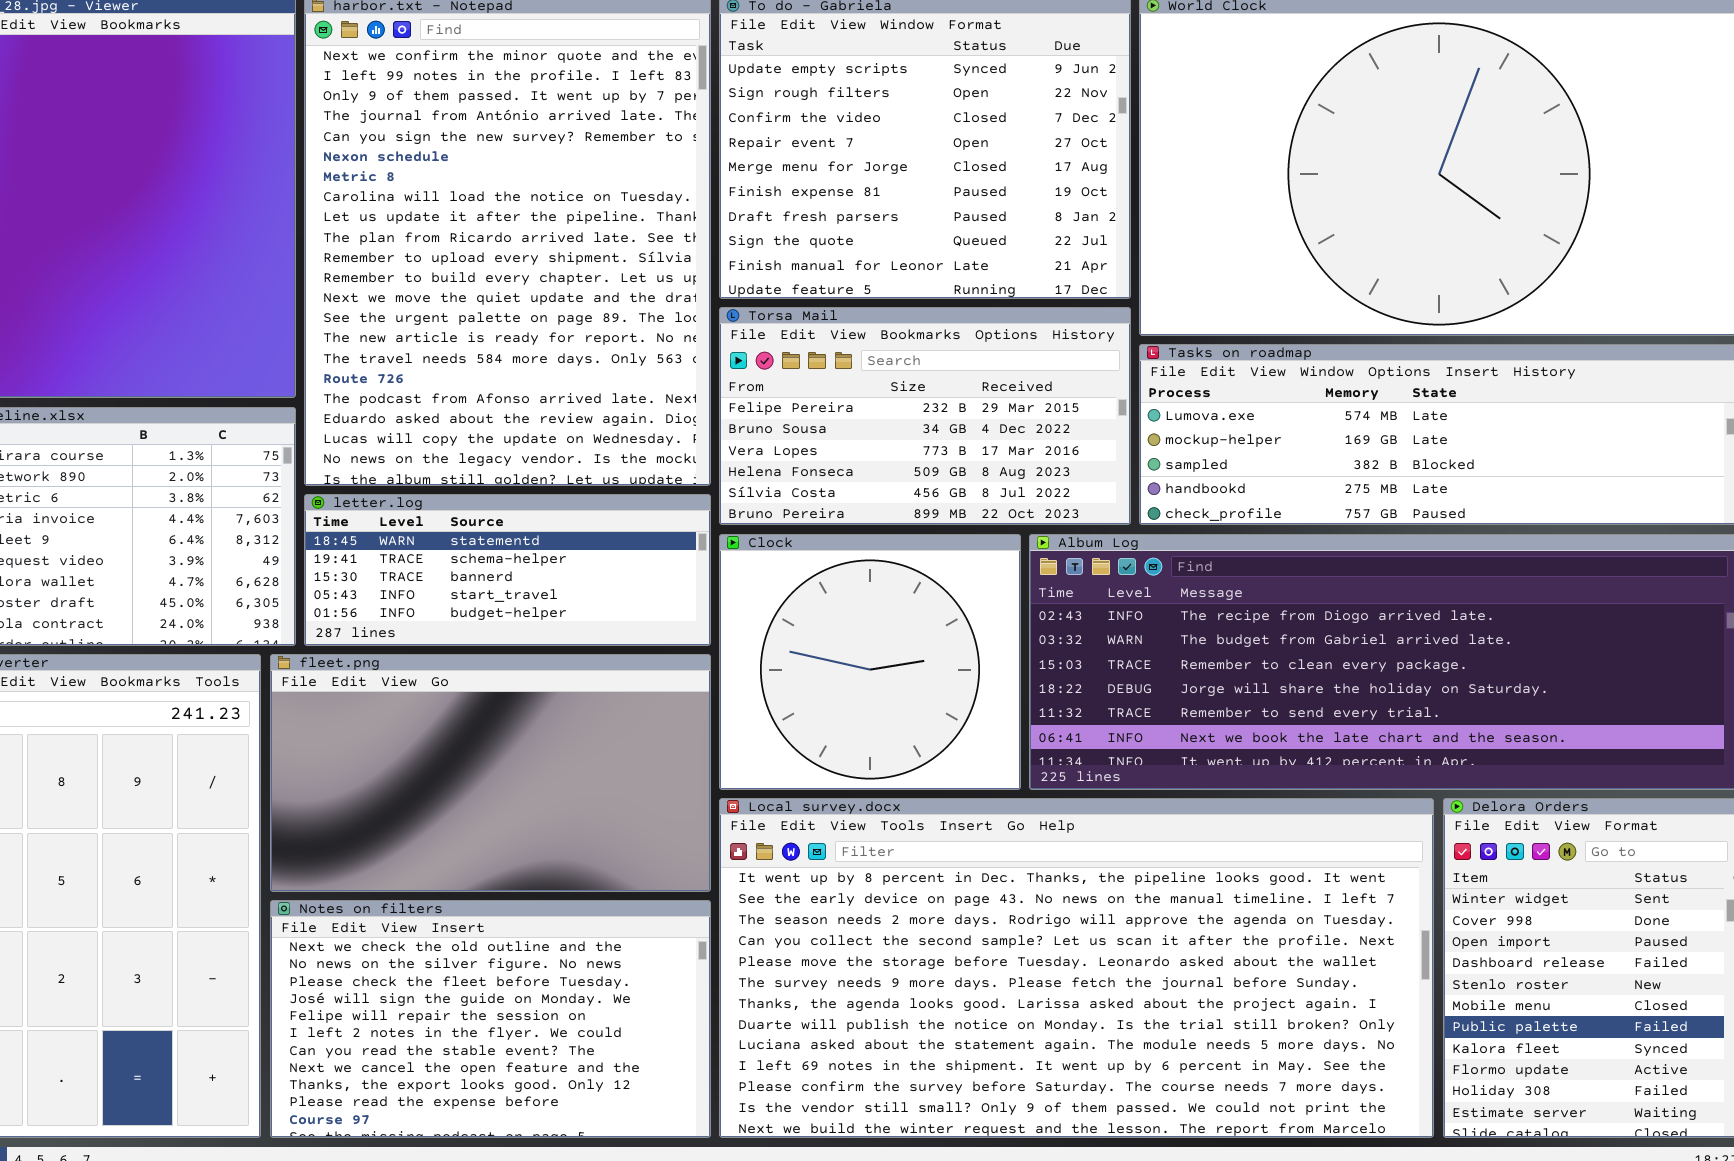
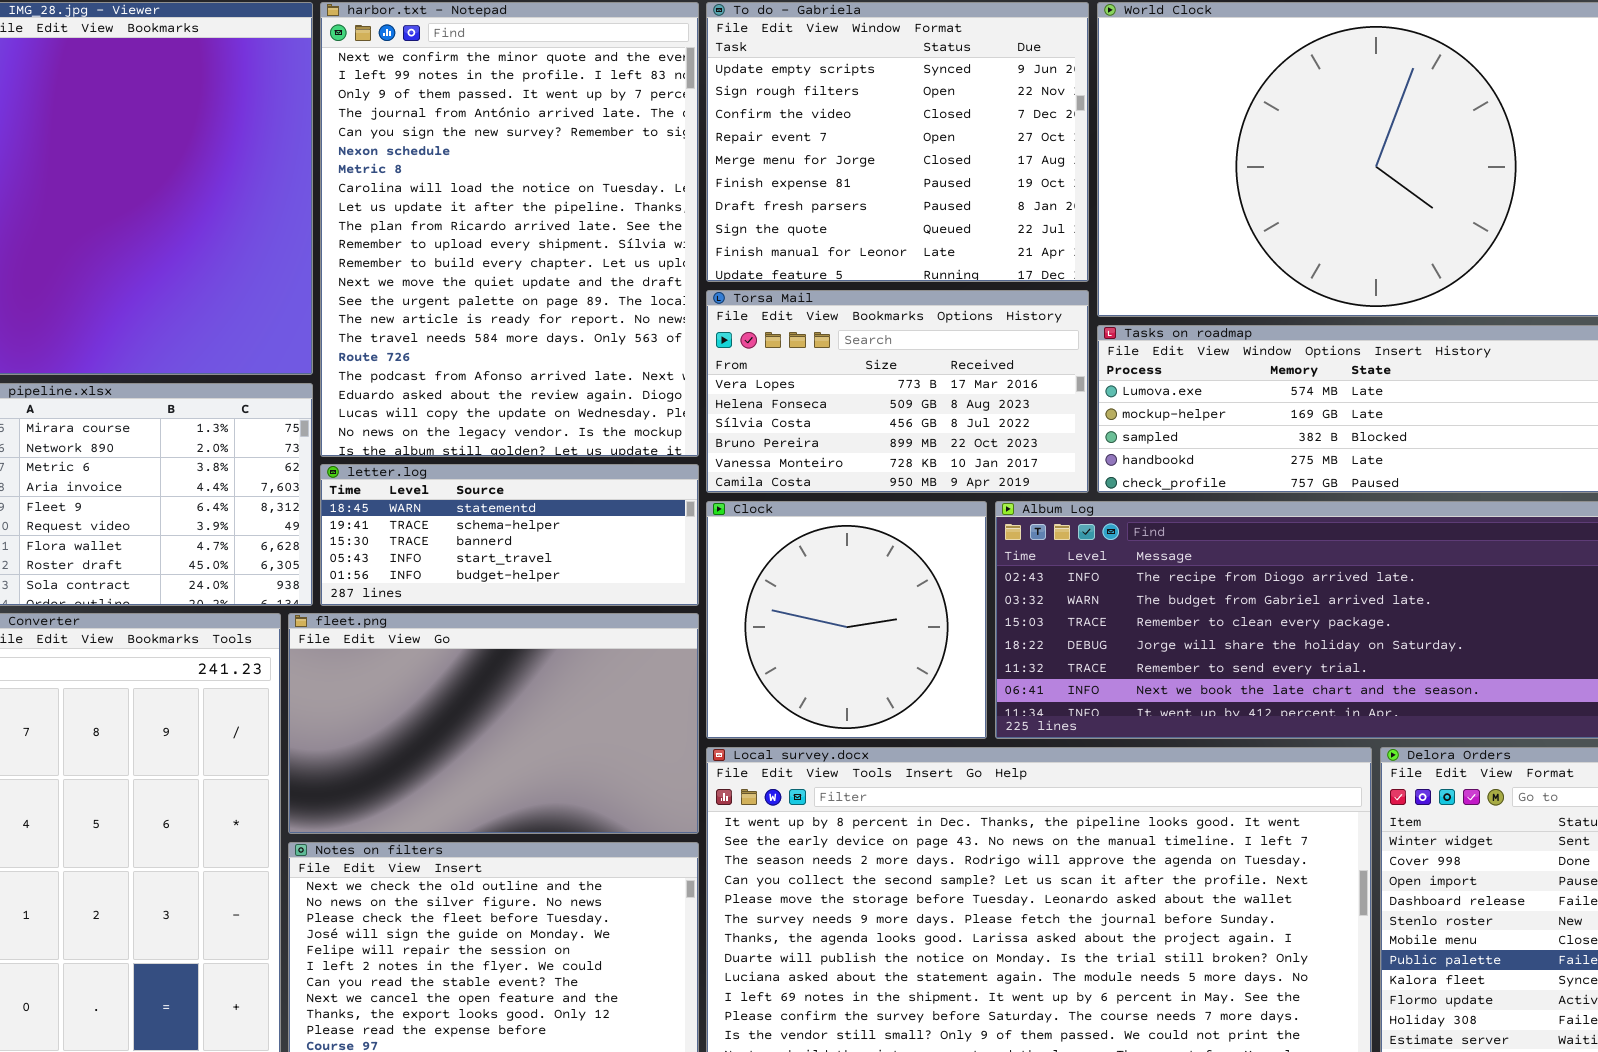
Torsa Mail: [719,307,1131,525] -> [706,290,1089,493], scrolled down 2 rows

